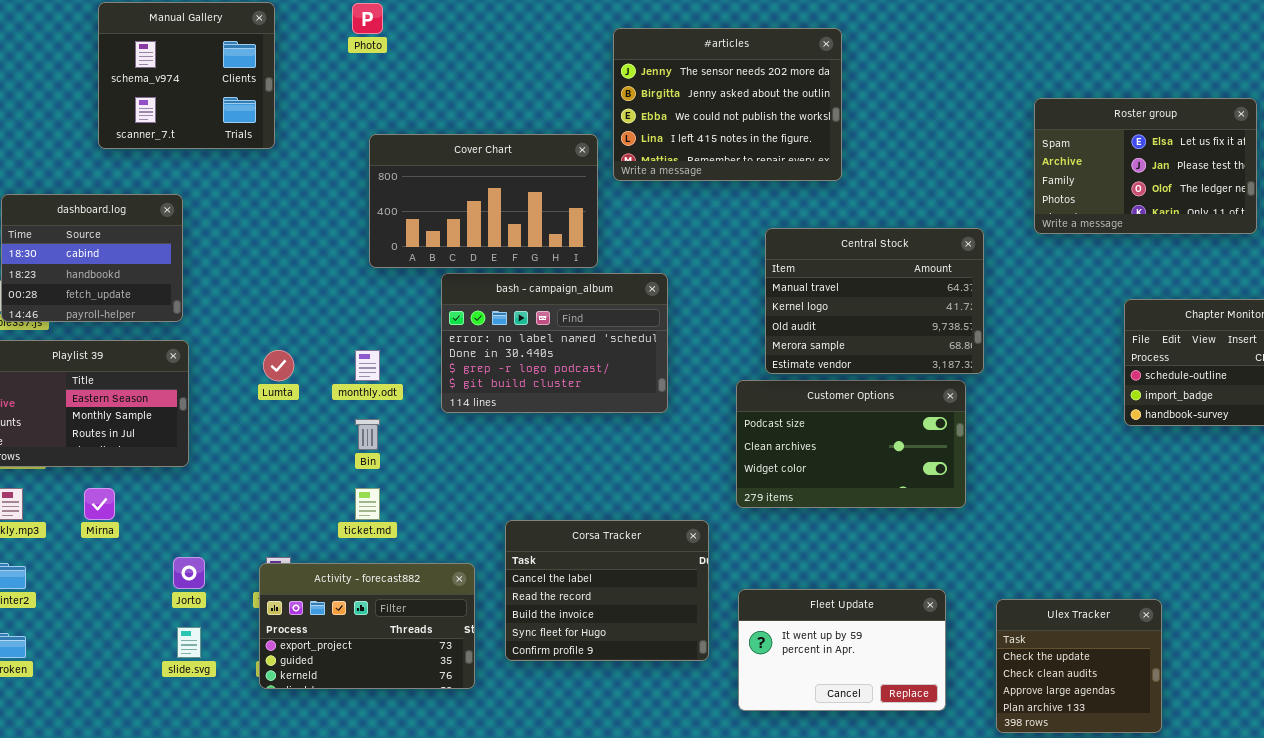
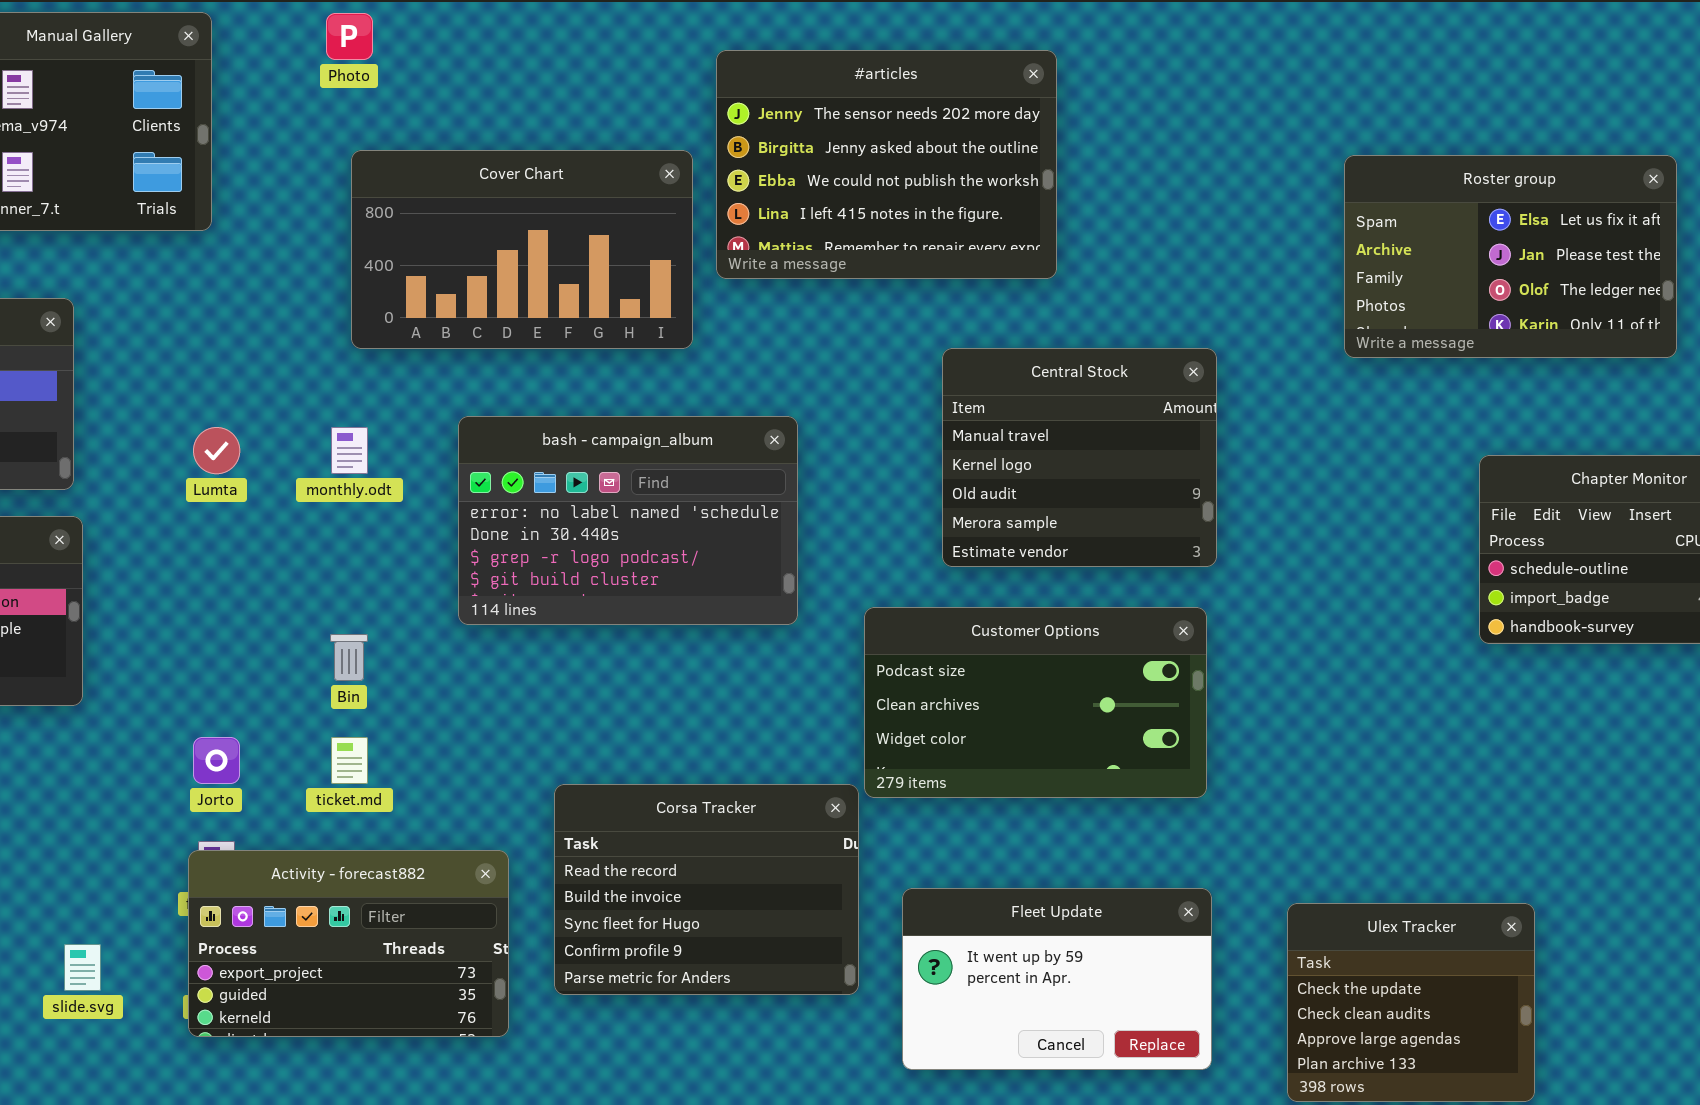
Cover Chart: [369,134,598,268] -> [351,150,693,349], moved
Central Stock: [765,228,984,374] -> [942,348,1217,567], resized
Lumta: [263,350,294,381] -> [193,427,240,474], moved
monthly.odt: [355,350,380,381] -> [331,427,368,474], moved
Customer Options: [736,380,966,508] -> [864,607,1207,798], moved
Corsa Tracker: [505,520,709,661] -> [554,784,859,995], scrolled down 1 row
Jorto: [173,557,205,589] -> [193,737,240,784], moved

